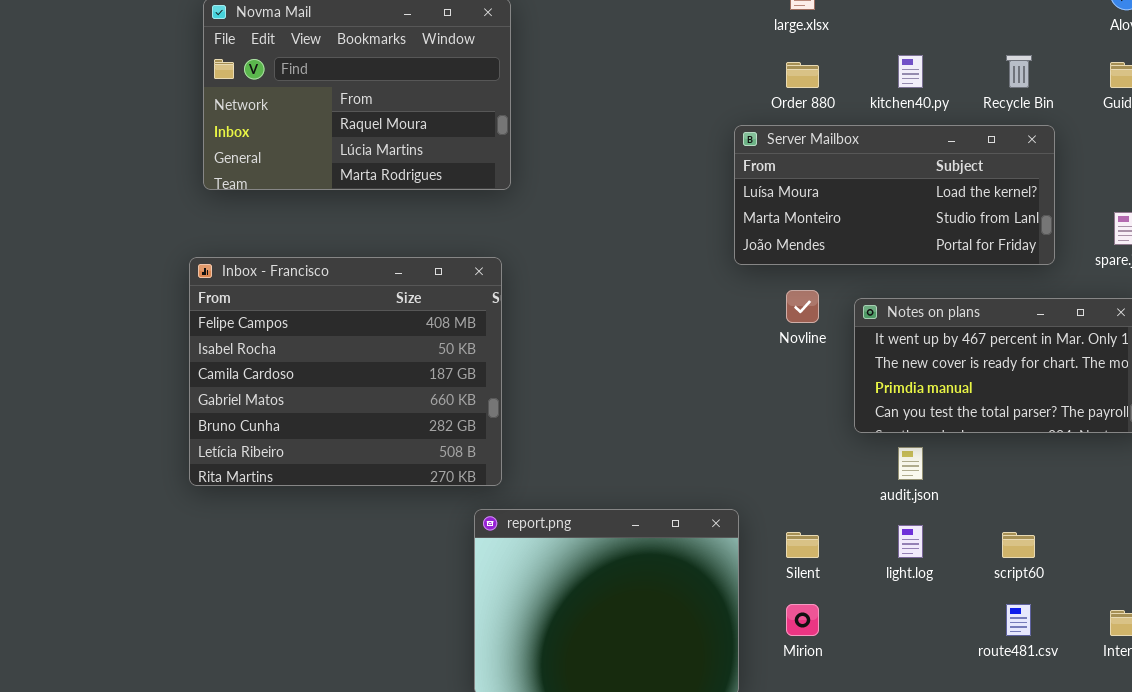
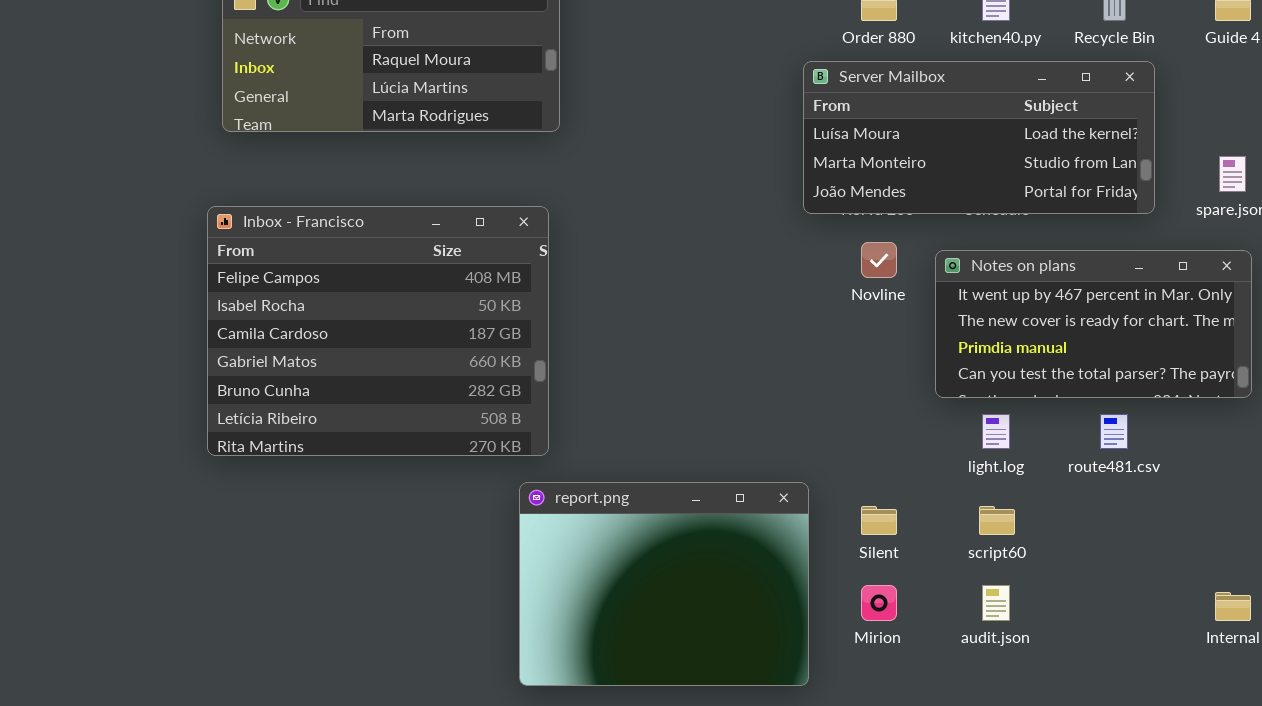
audit.json: [898,447,923,480] -> [982,585,1010,621], moved
light.log: [898,525,923,558] -> [982,414,1010,449], moved
script60: [1002,532,1035,558] -> [979,506,1015,535], moved
route481.csv: [1006,604,1031,636] -> [1100,414,1128,449], moved

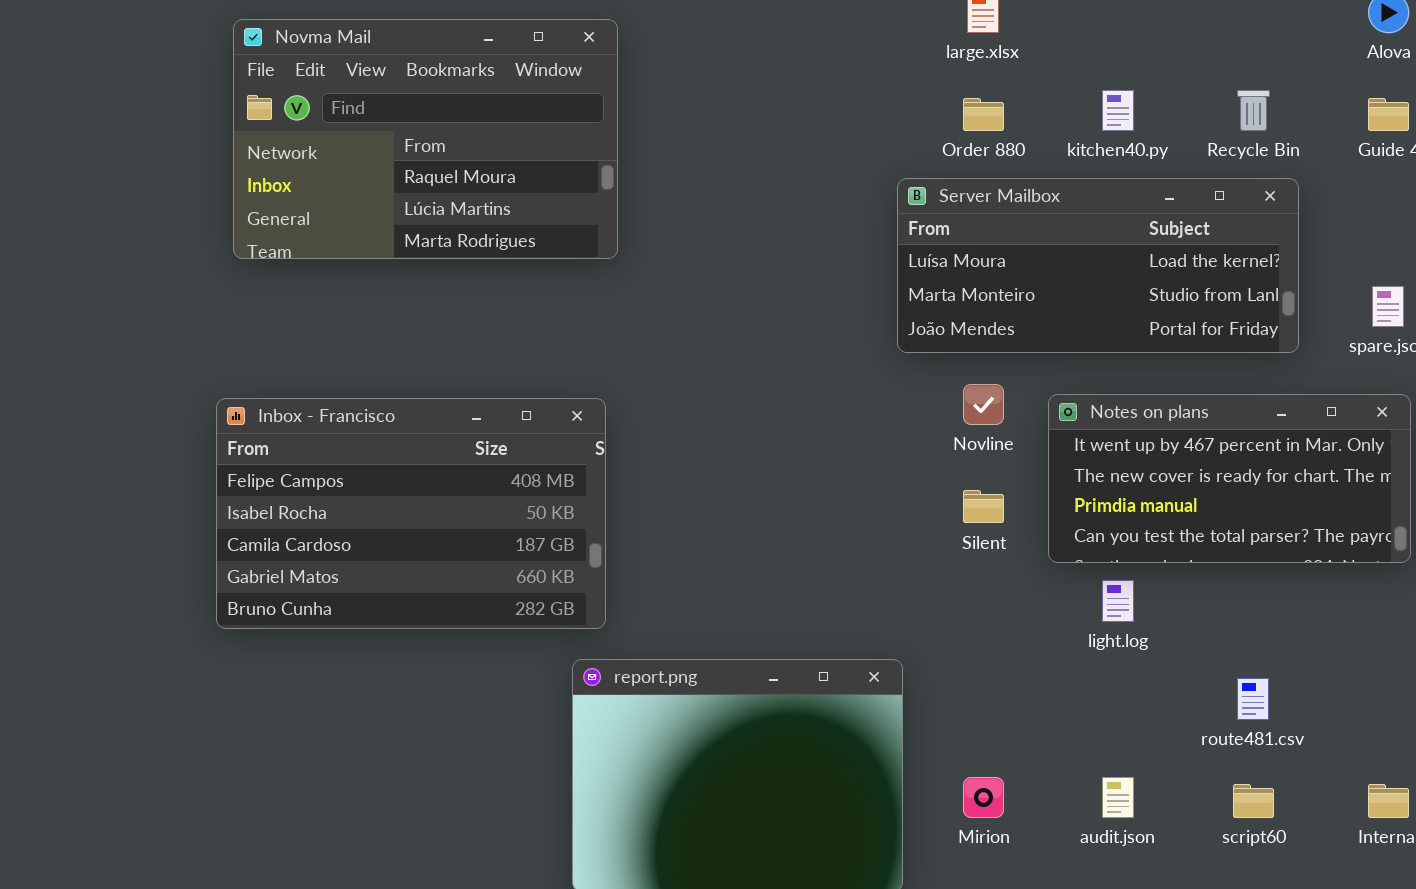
Inbox - Francisco: [207,206,549,456] -> [216,398,606,629], resized
route481.csv: [1100,414,1128,449] -> [1237,678,1269,720], moved
Silent: [861,506,897,535] -> [963,490,1004,523], moved
script60: [979,506,1015,535] -> [1233,784,1274,818], moved

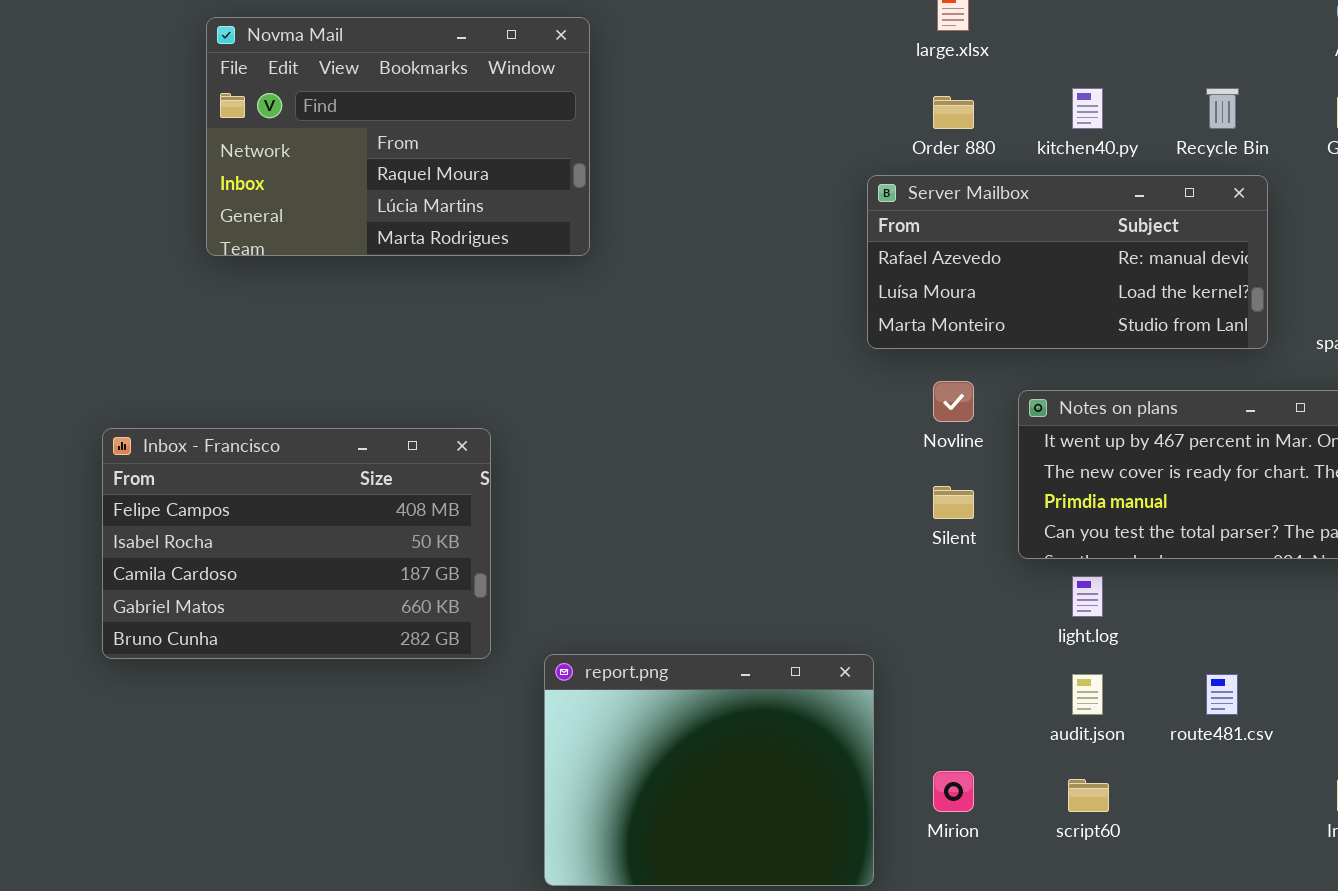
Server Mailbox: [897,178,1299,353] -> [867,175,1268,349], scrolled up 1 row
Inbox - Francisco: [216,398,606,629] -> [102,428,491,659], moved
audit.json: [1102,777,1134,818] -> [1072,674,1103,715], moved
script60: [1233,784,1274,818] -> [1068,779,1109,812], moved

